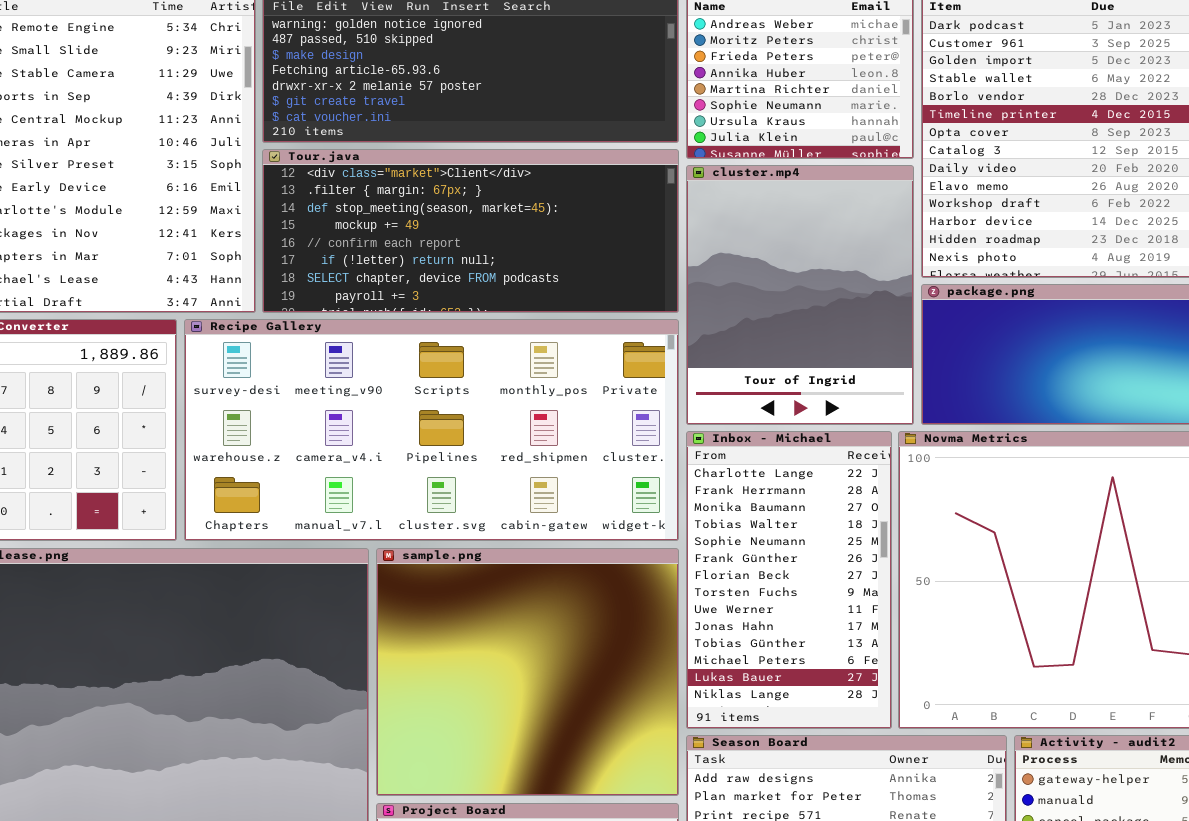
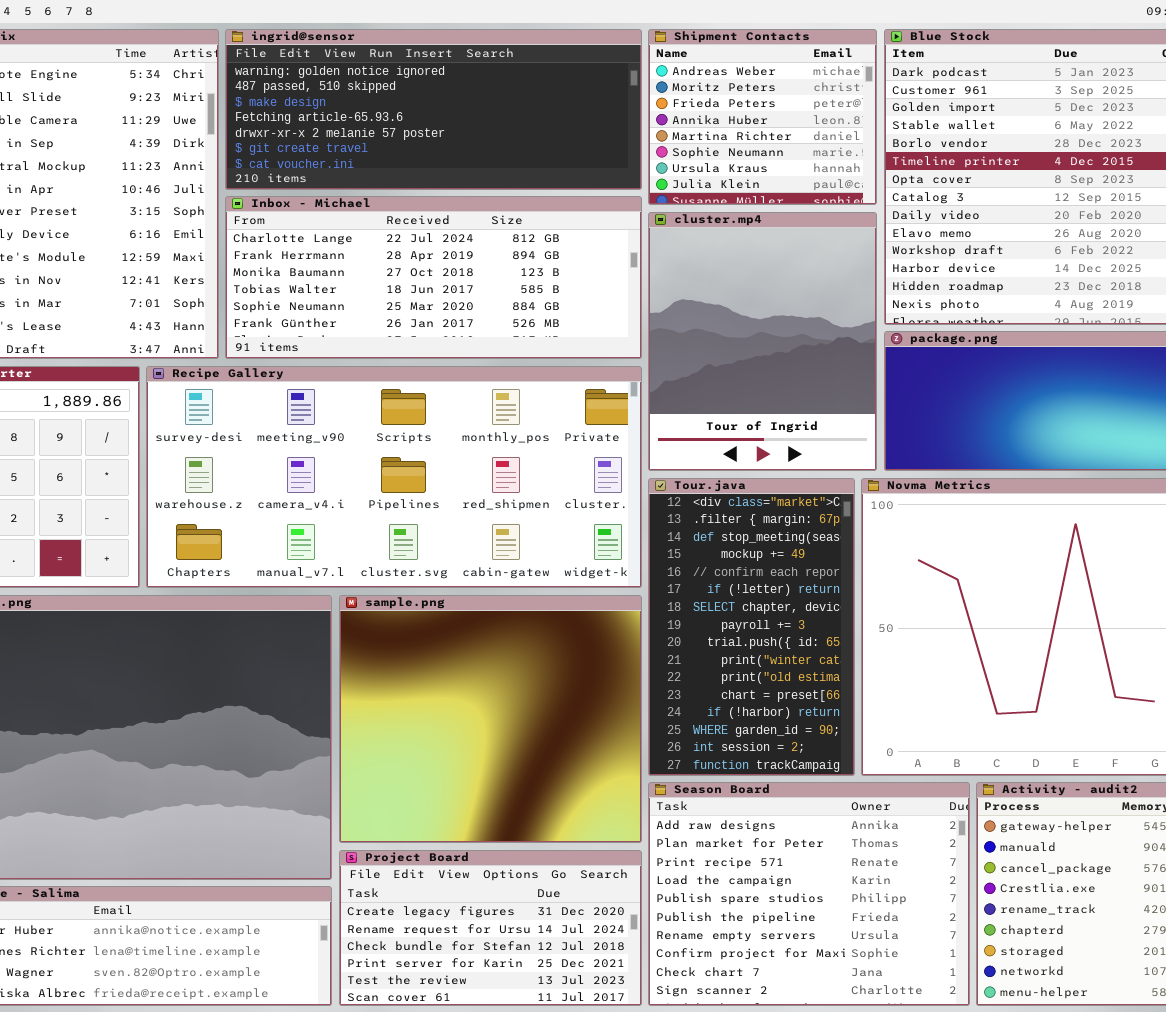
Tour.java: [262,149,679,313] -> [648,478,855,776], moved, resized
Inbox - Michael: [686,431,892,729] -> [225,196,642,359], moved, resized

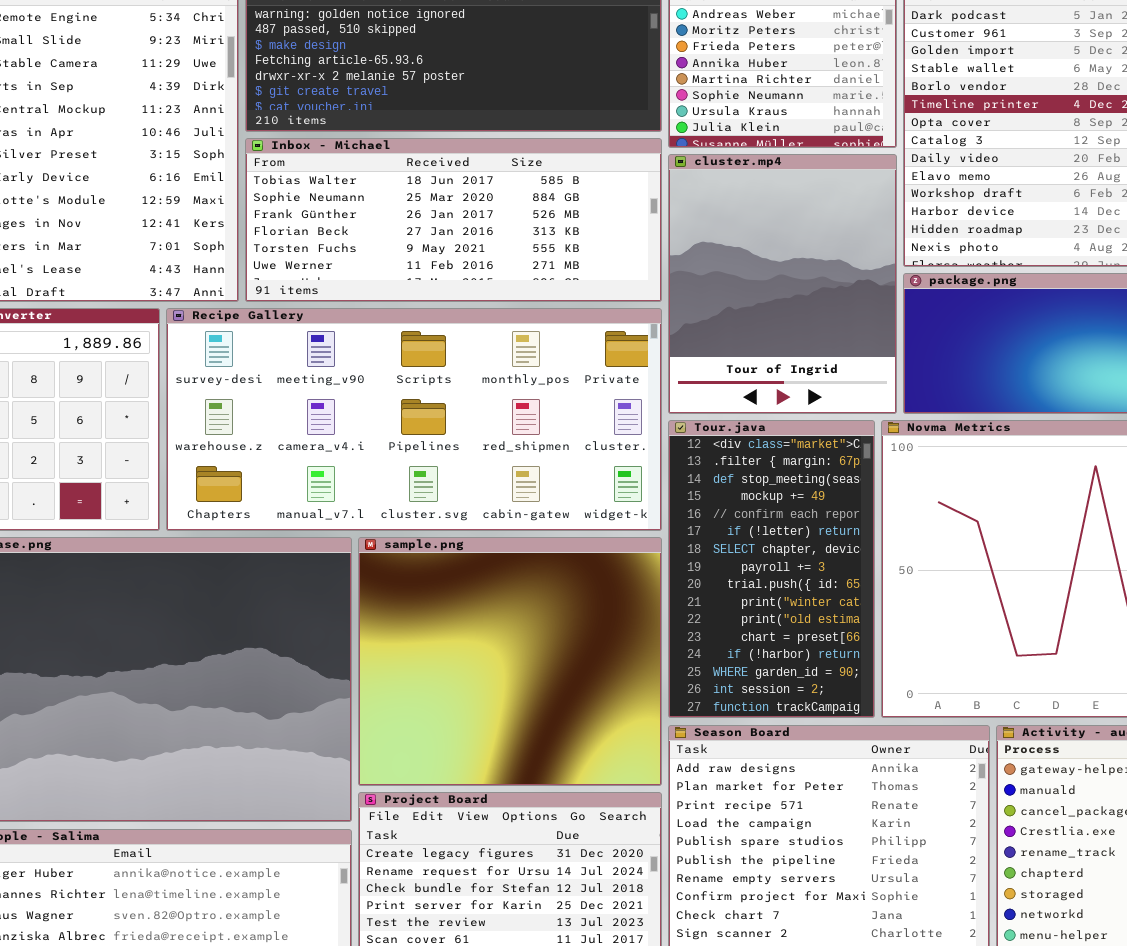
Inbox - Michael: [225,196,642,359] -> [245,138,662,302], scrolled down 3 rows

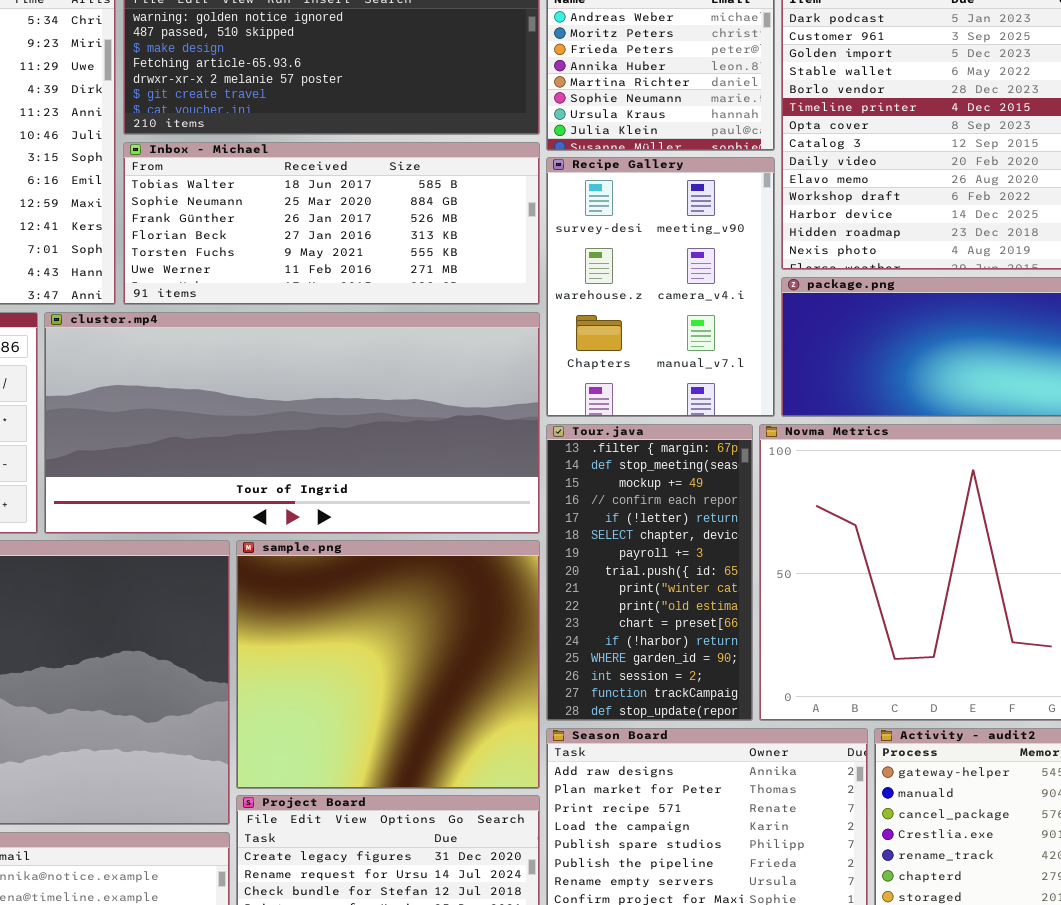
cluster.mp4: [668,154,897,414] -> [44,312,540,534], moved, resized
Recipe Gallery: [166,308,662,531] -> [546,157,775,417], moved, resized
Tour.java: [668,420,875,718] -> [546,424,753,721], scrolled down 1 row

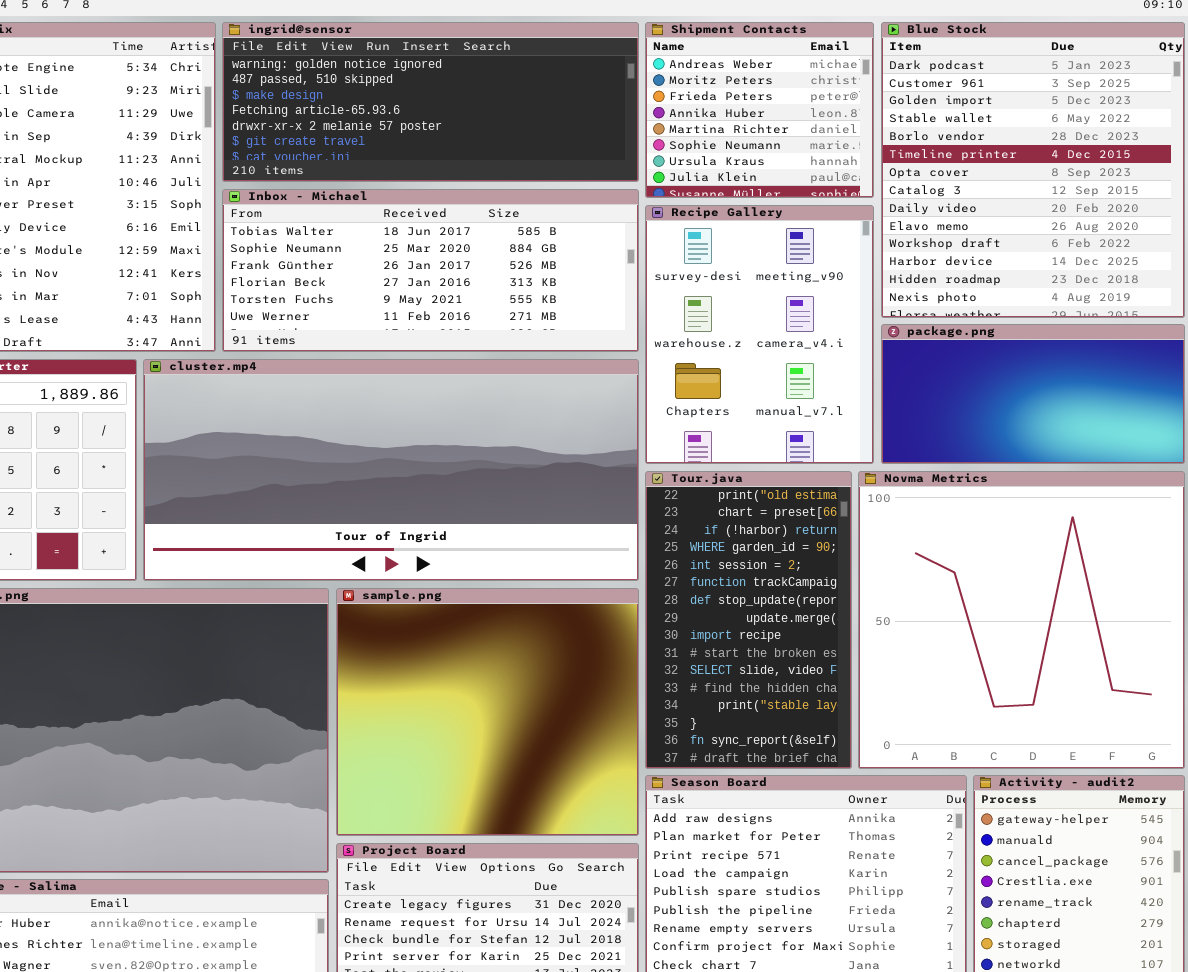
Tour.java: [546,424,753,721] -> [645,471,852,769], scrolled down 9 rows

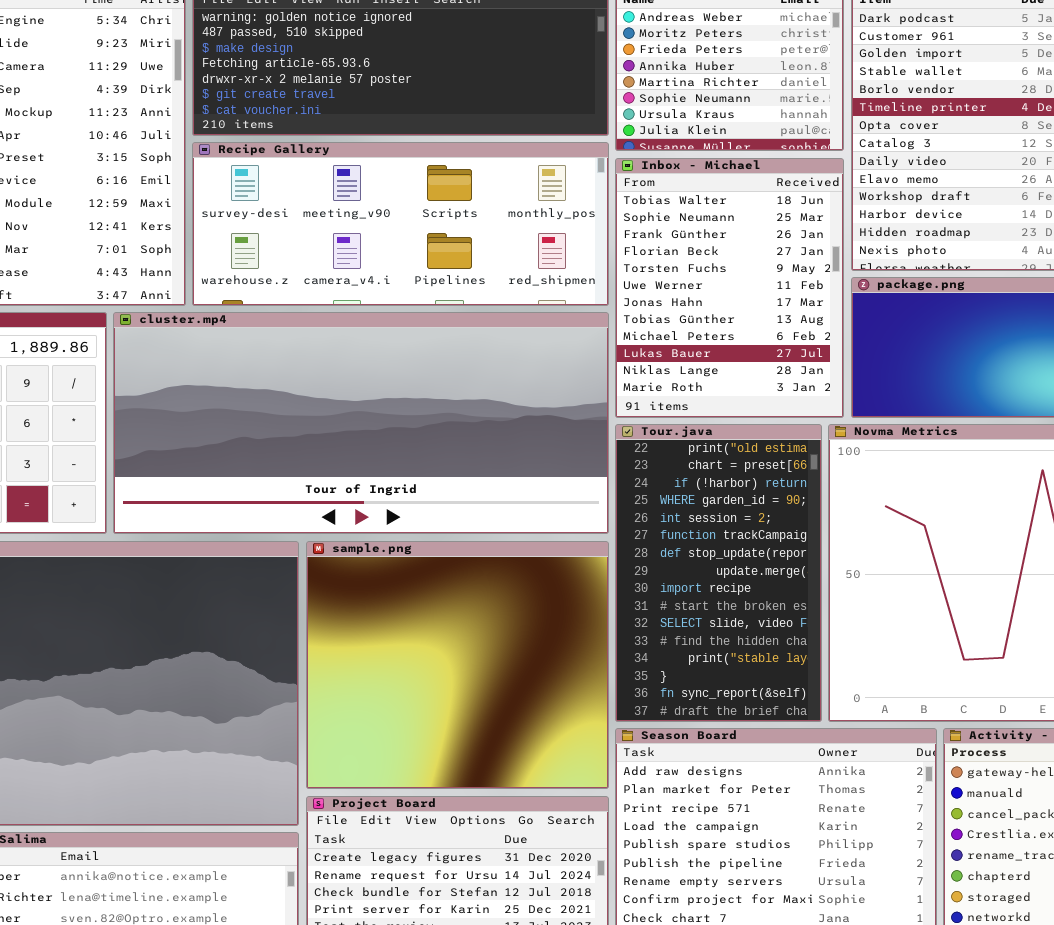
Inbox - Michael: [222,189,639,352] -> [615,158,844,418], moved, resized
Recipe Gallery: [645,205,874,464] -> [192,142,609,306], moved, resized

